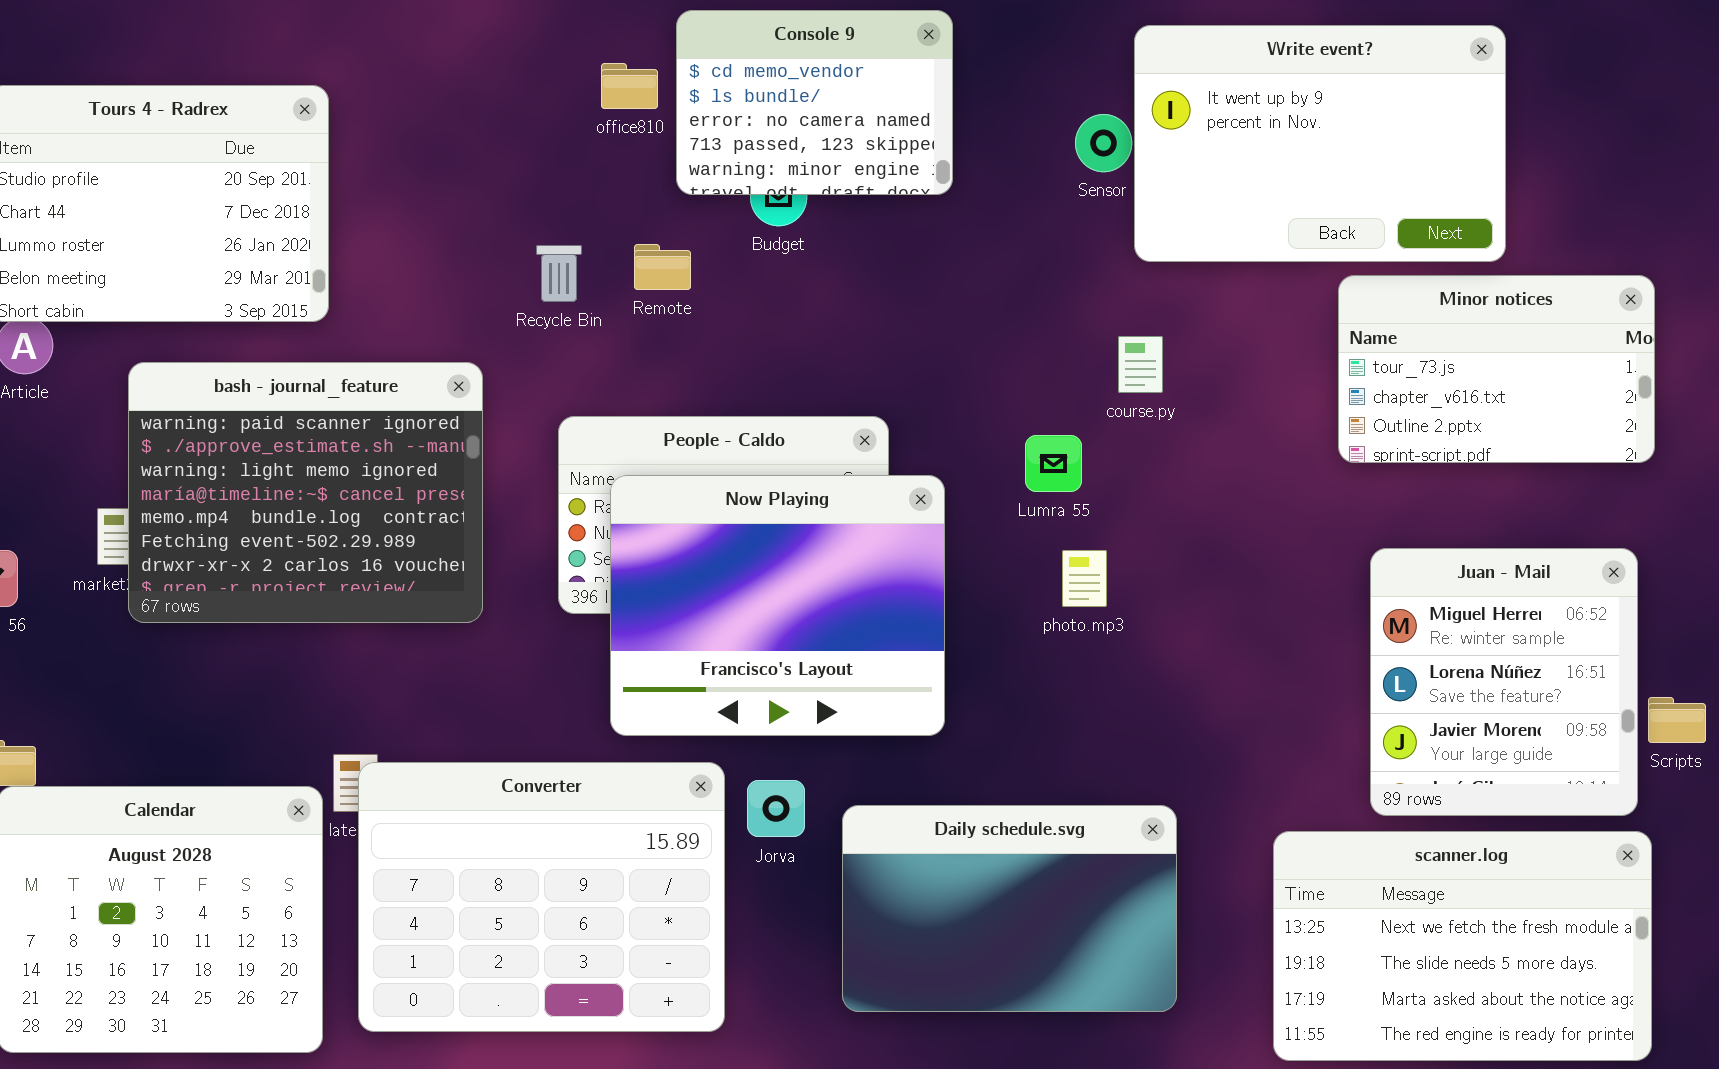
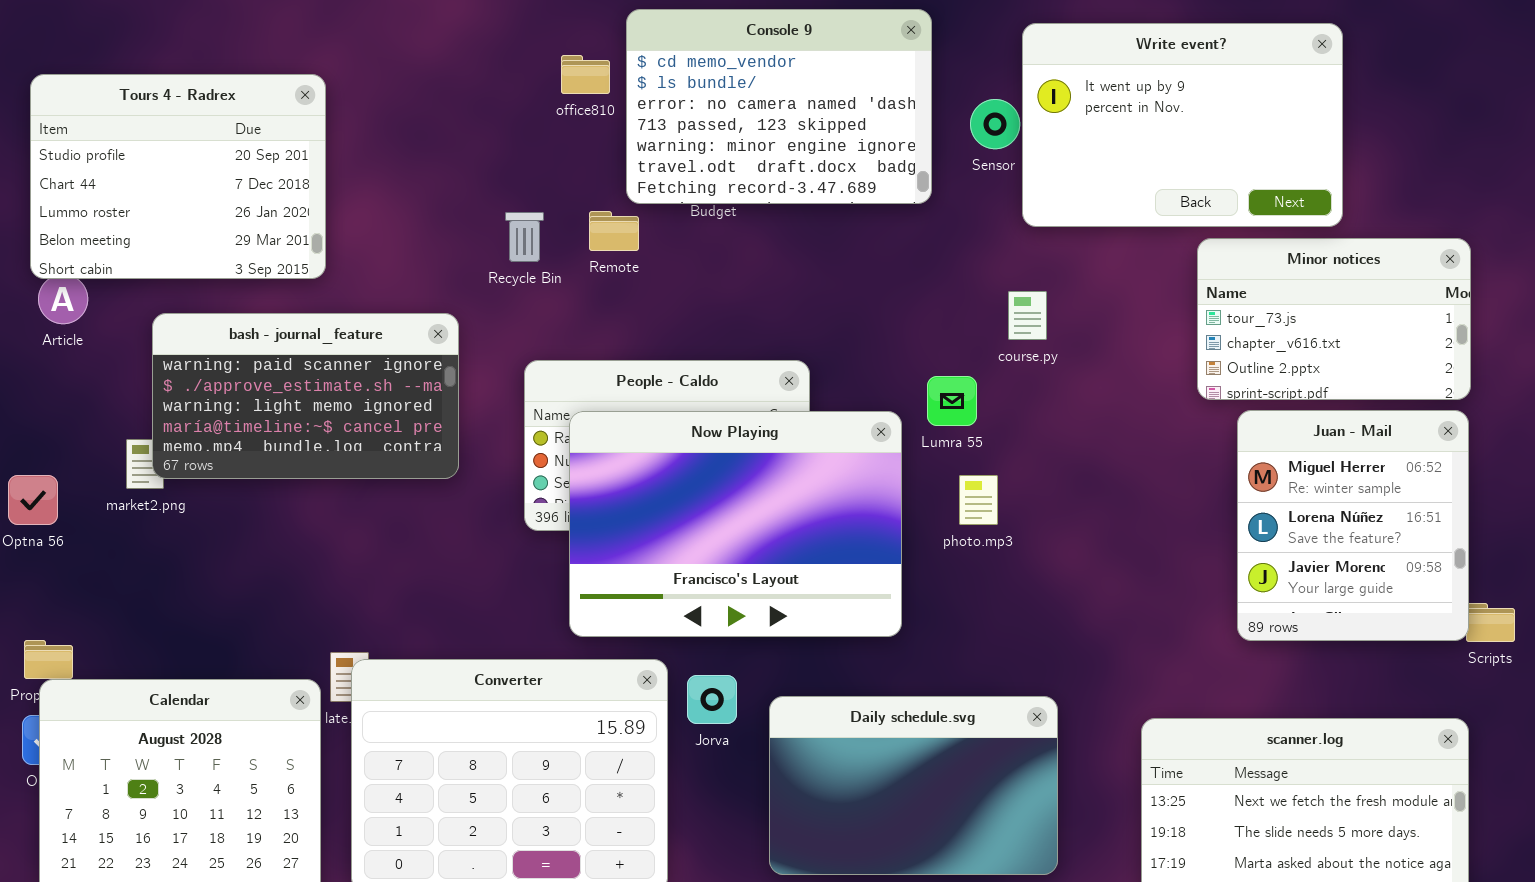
Console 9: [676,10,953,195] -> [626,9,932,204], resized
bash - journal_feature: [128,362,483,623] -> [152,313,459,479], resized
Now Playing: [610,475,945,736] -> [569,411,902,637], resized
Juan - Mail: [1370,548,1638,816] -> [1237,410,1469,641], moved

